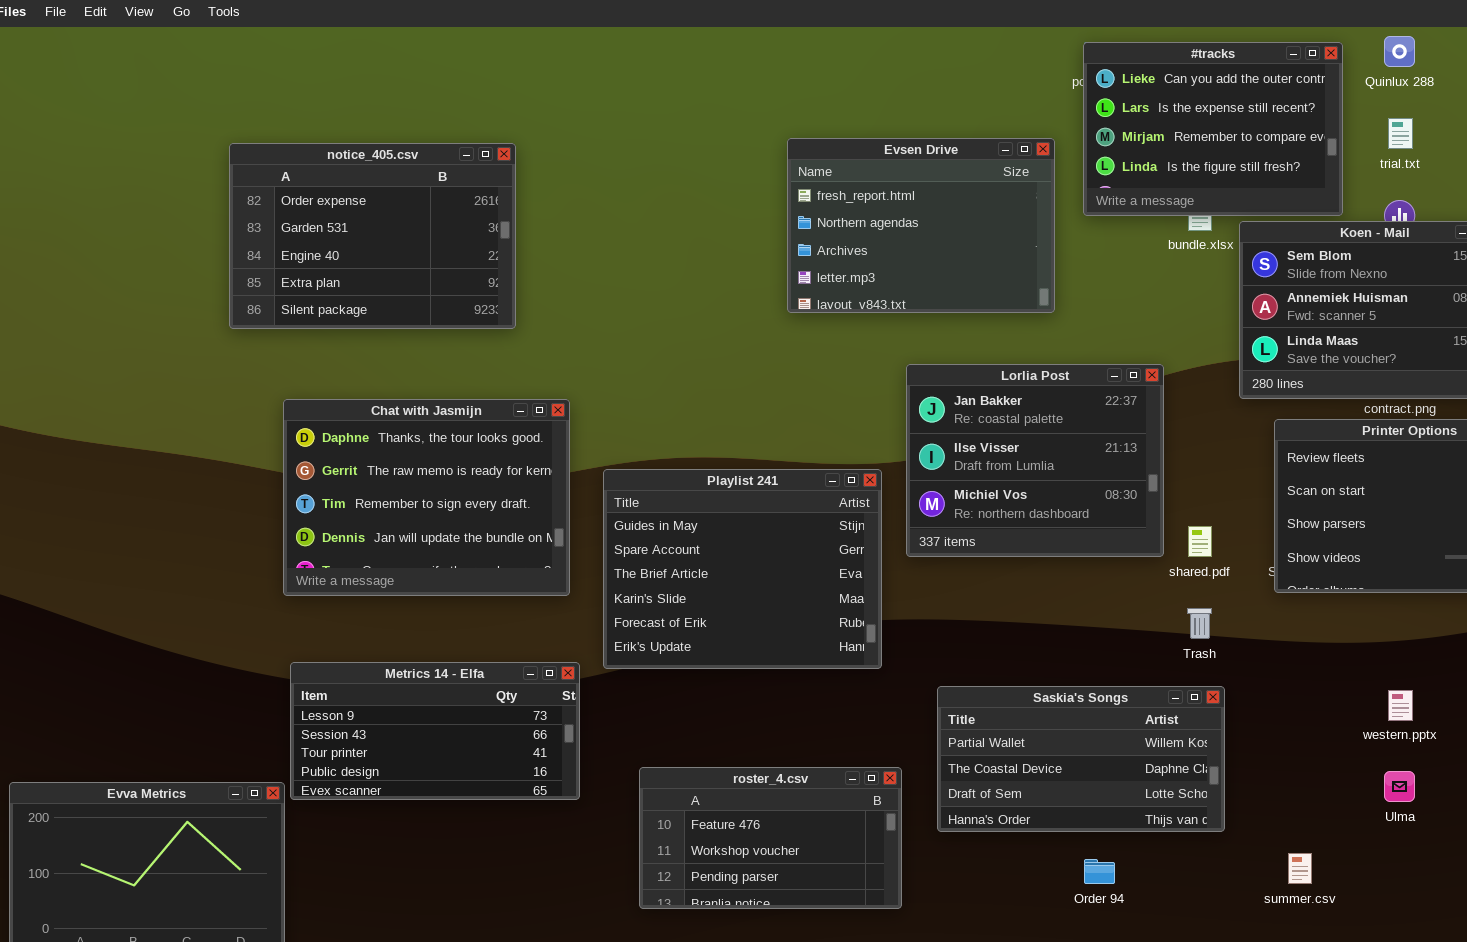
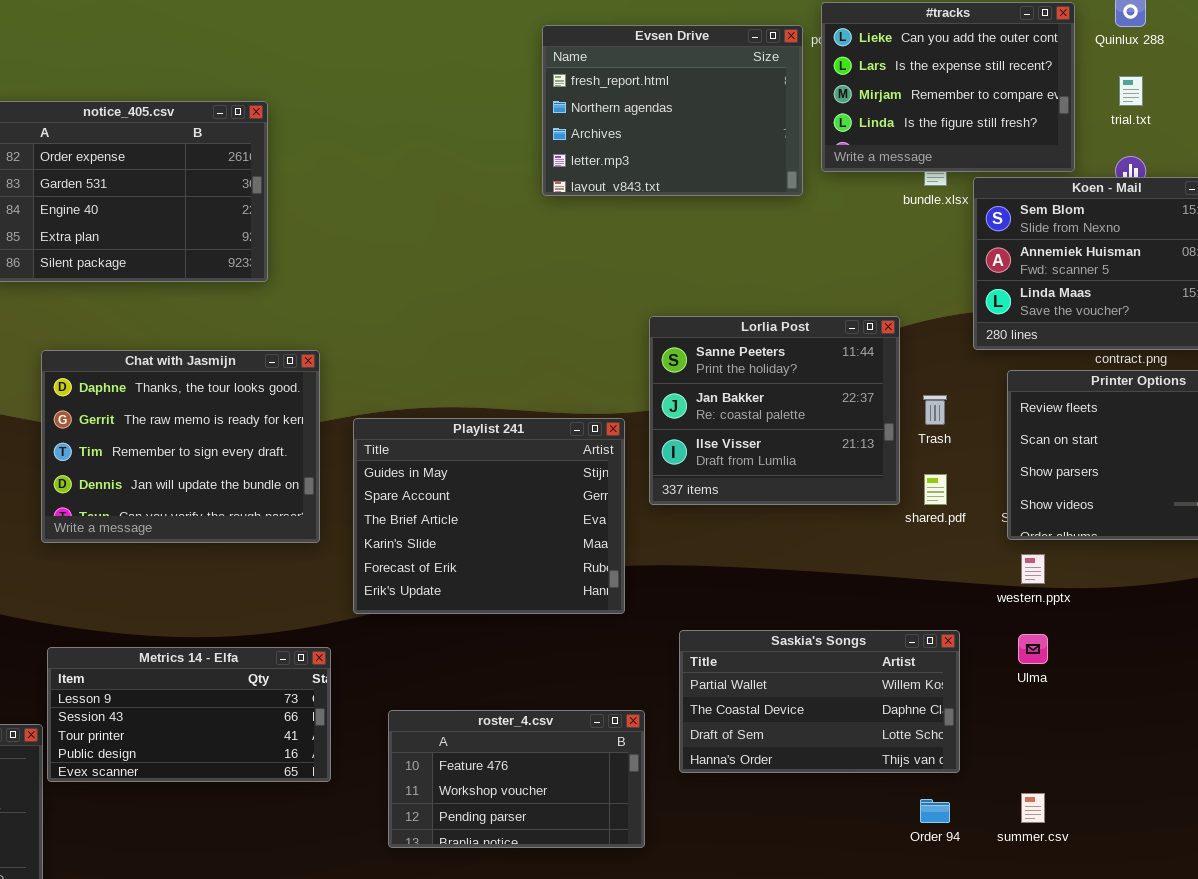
Evsen Drive: [787,138,1055,313] -> [542,25,803,196], moved
Lorlia Post: [906,364,1164,557] -> [649,316,900,505], scrolled up 1 row
Trash: [1187,608,1212,639] -> [923,395,947,425], moved
Metrics 14 - Elfa: [290,662,580,800] -> [47,647,331,782], moved
western.pptx: [1388,690,1413,721] -> [1021,554,1045,584], moved
Ulma: [1384,771,1415,802] -> [1018,634,1048,664], moved
Order 94: [1084,859,1115,884] -> [920,799,950,823], moved

